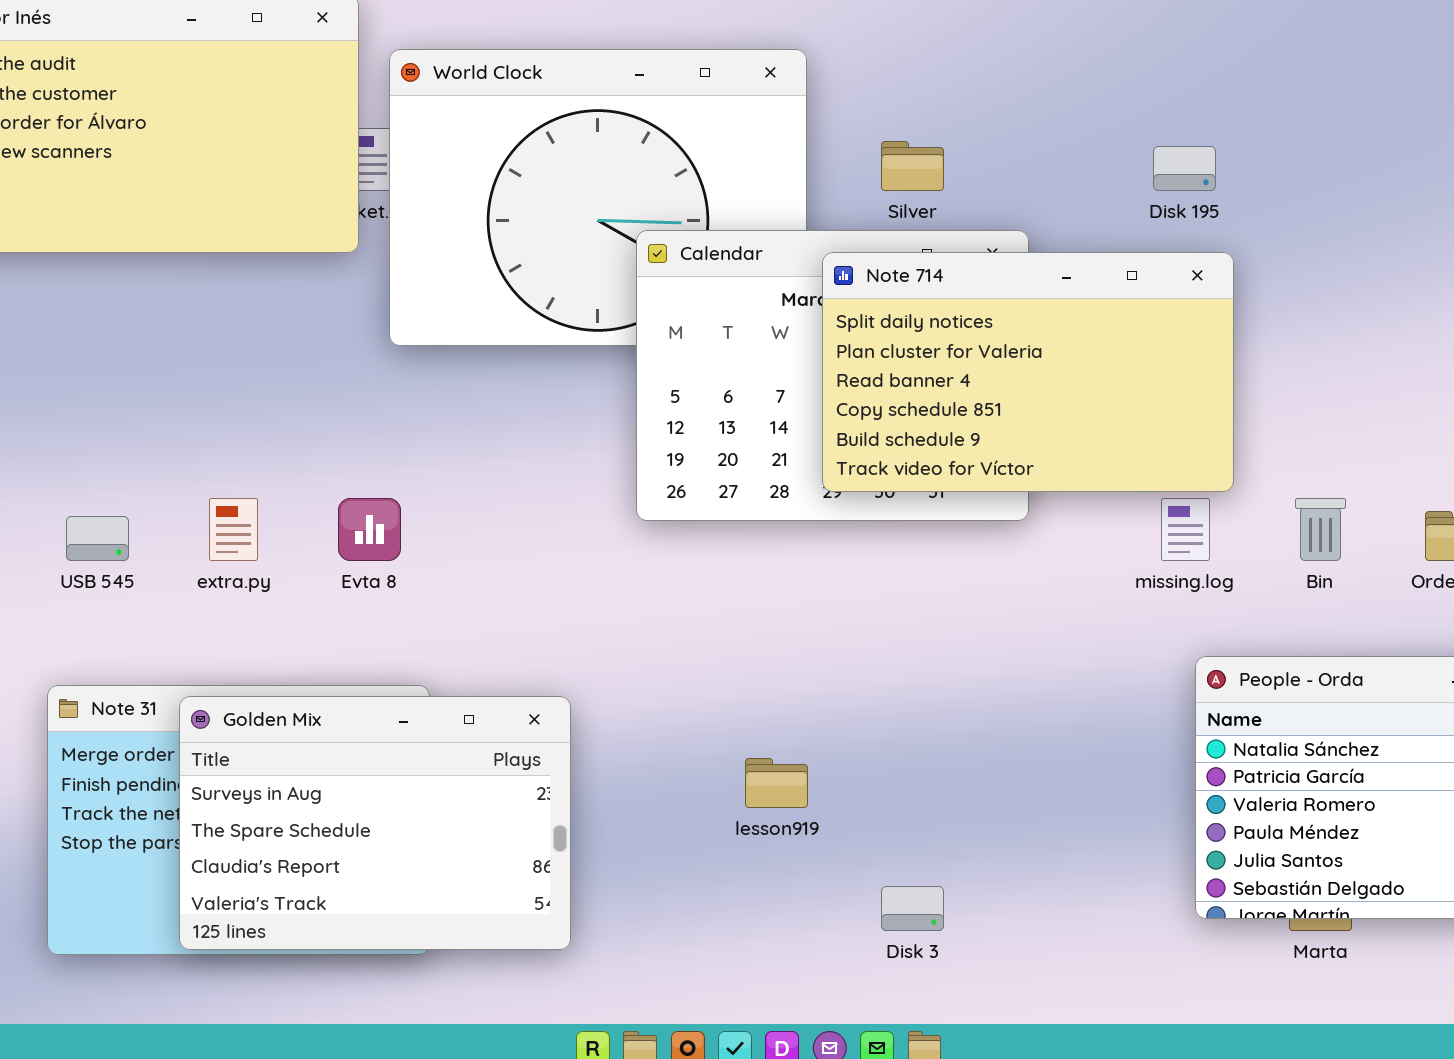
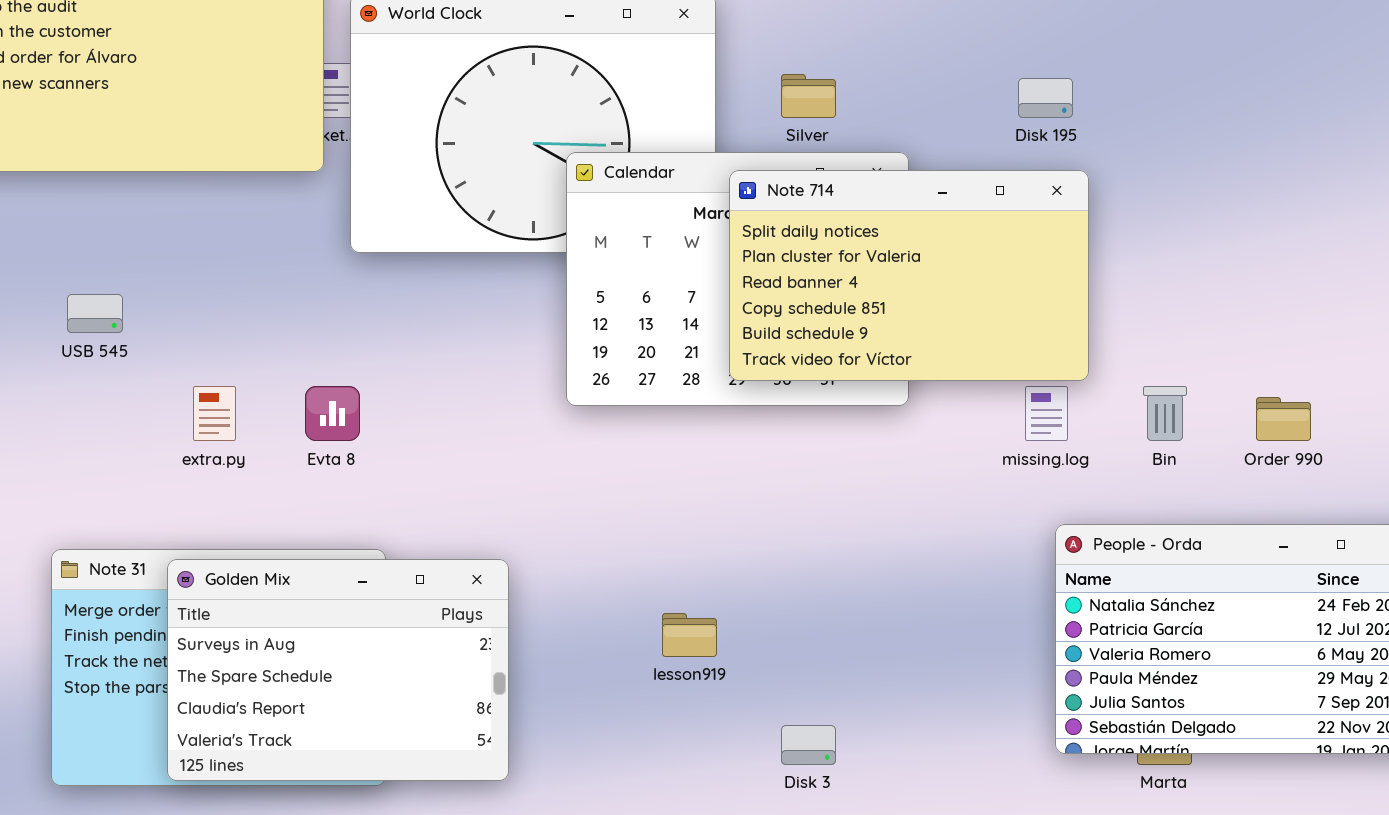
USB 545: [66,516,129,561] -> [67,294,123,333], moved

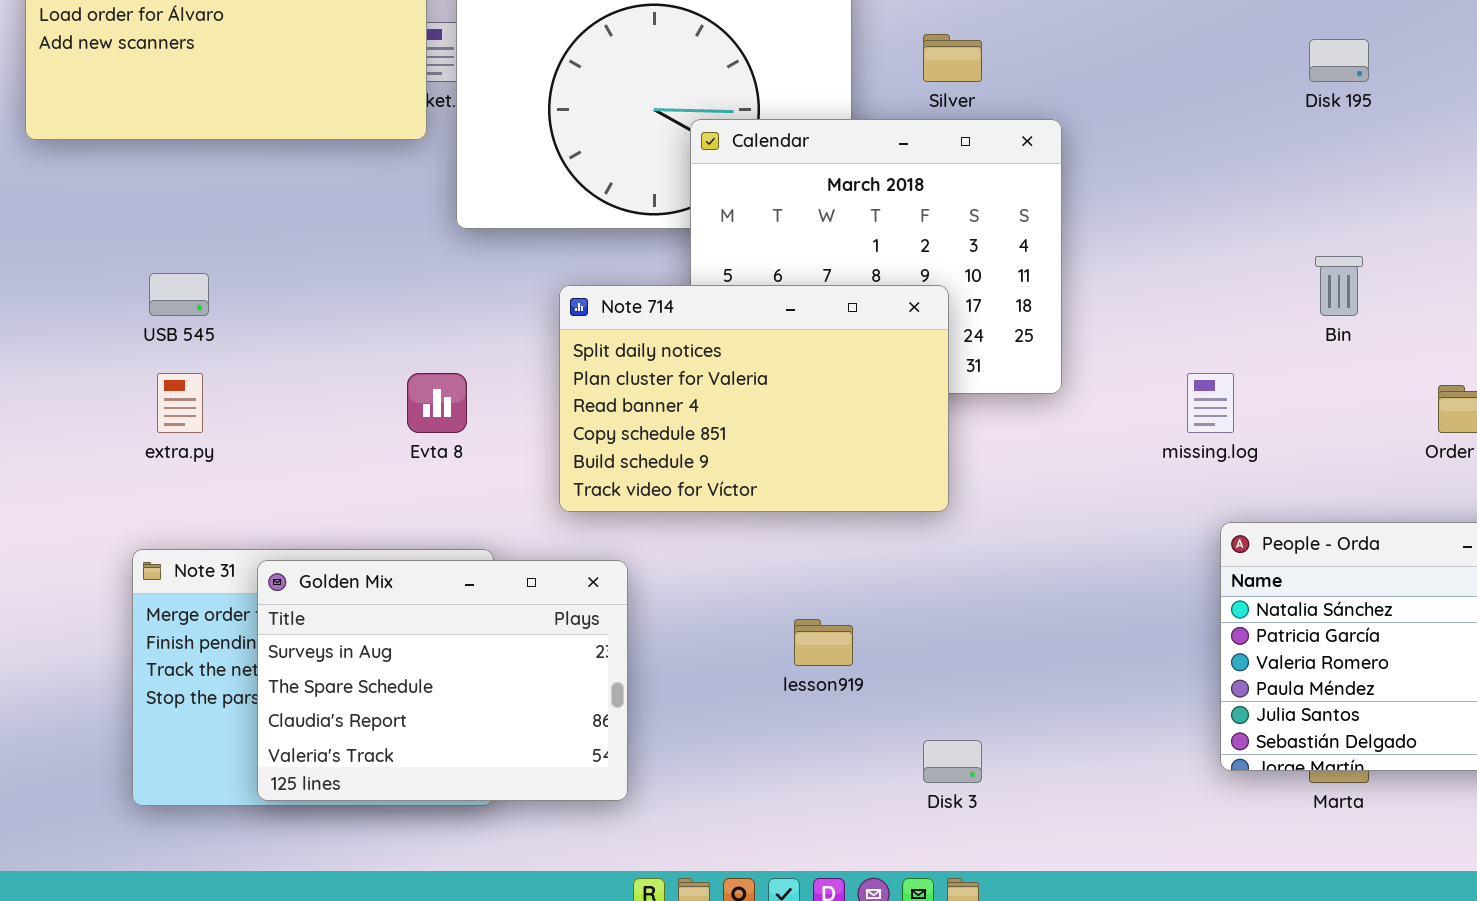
Disk 195: [1018,78,1073,118] -> [1309,39,1369,82], moved
Note 714: [729,170,1089,381] -> [559,285,949,512], moved
extra.py: [193,386,236,441] -> [157,373,203,433], moved
Bin: [1143,386,1187,441] -> [1315,256,1363,316], moved

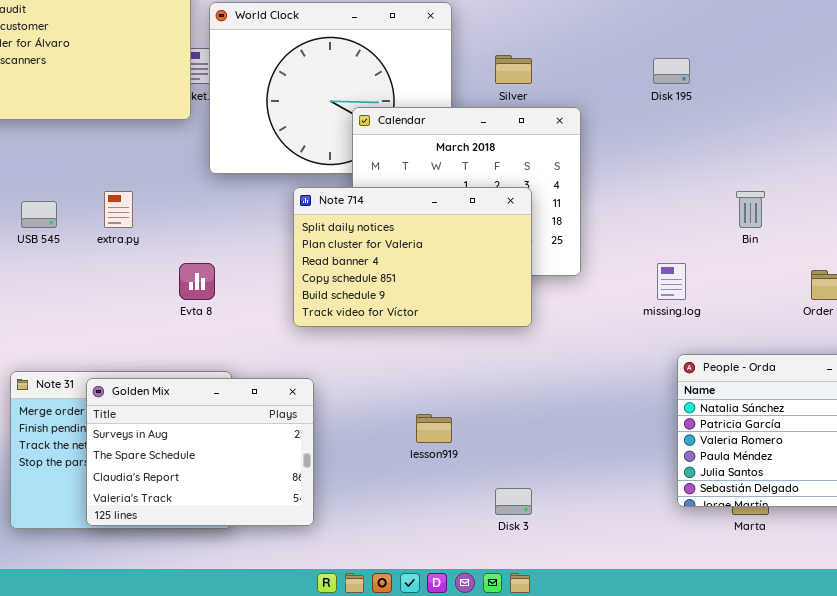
Disk 195: [1309,39,1369,82] -> [653,58,690,84], moved
Note 714: [559,285,949,512] -> [293,187,532,327], moved
extra.py: [157,373,203,433] -> [104,191,133,228], moved

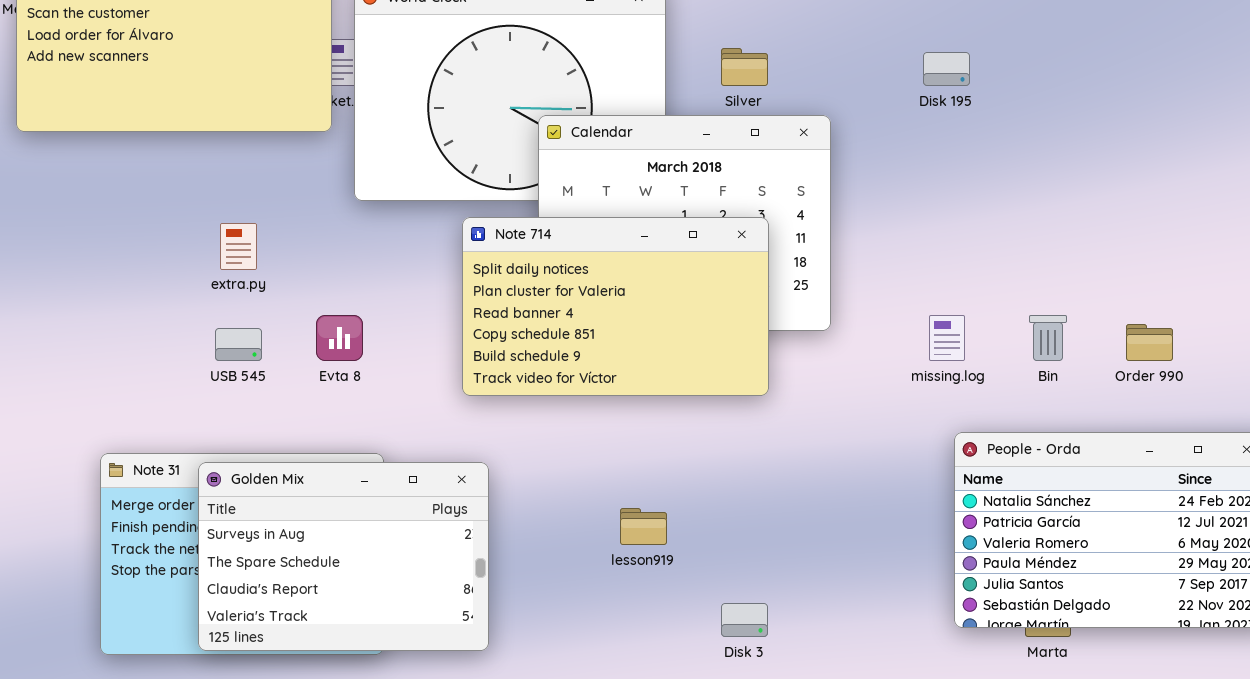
Bin: [736,191,765,228] -> [1029,315,1067,361], moved
USB 545: [21,201,57,228] -> [215,328,262,361], moved

